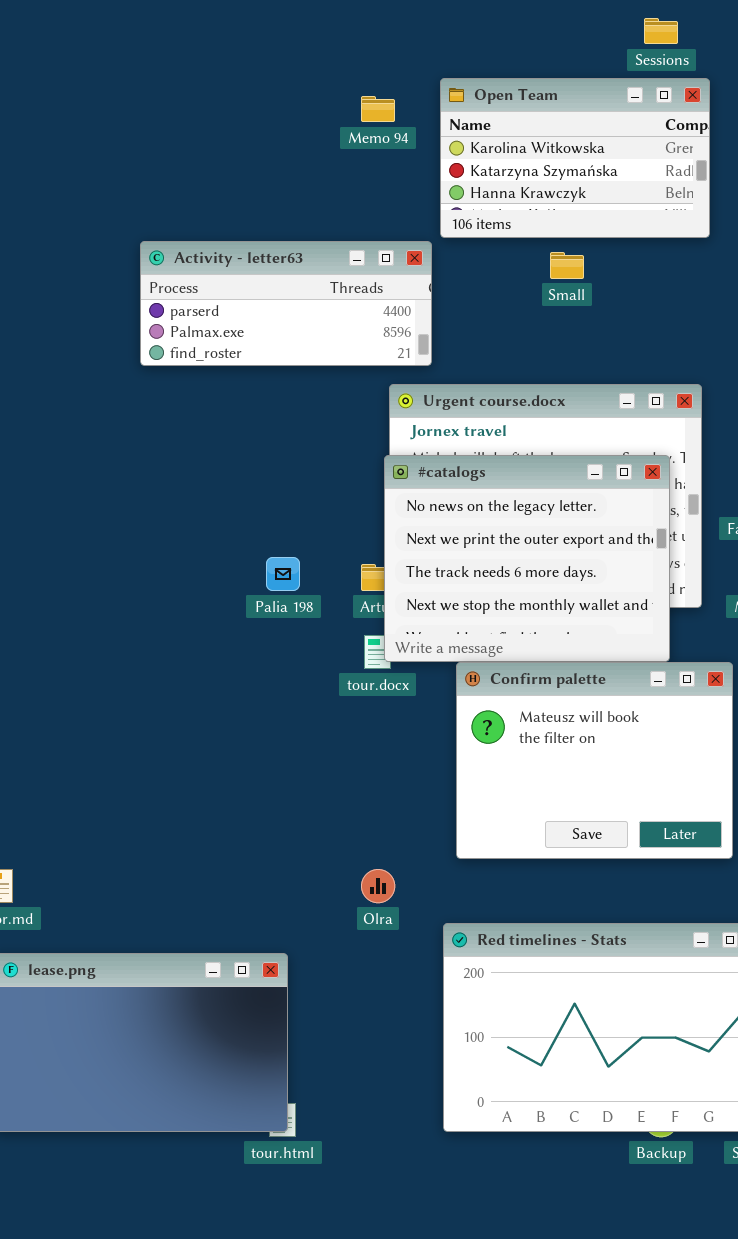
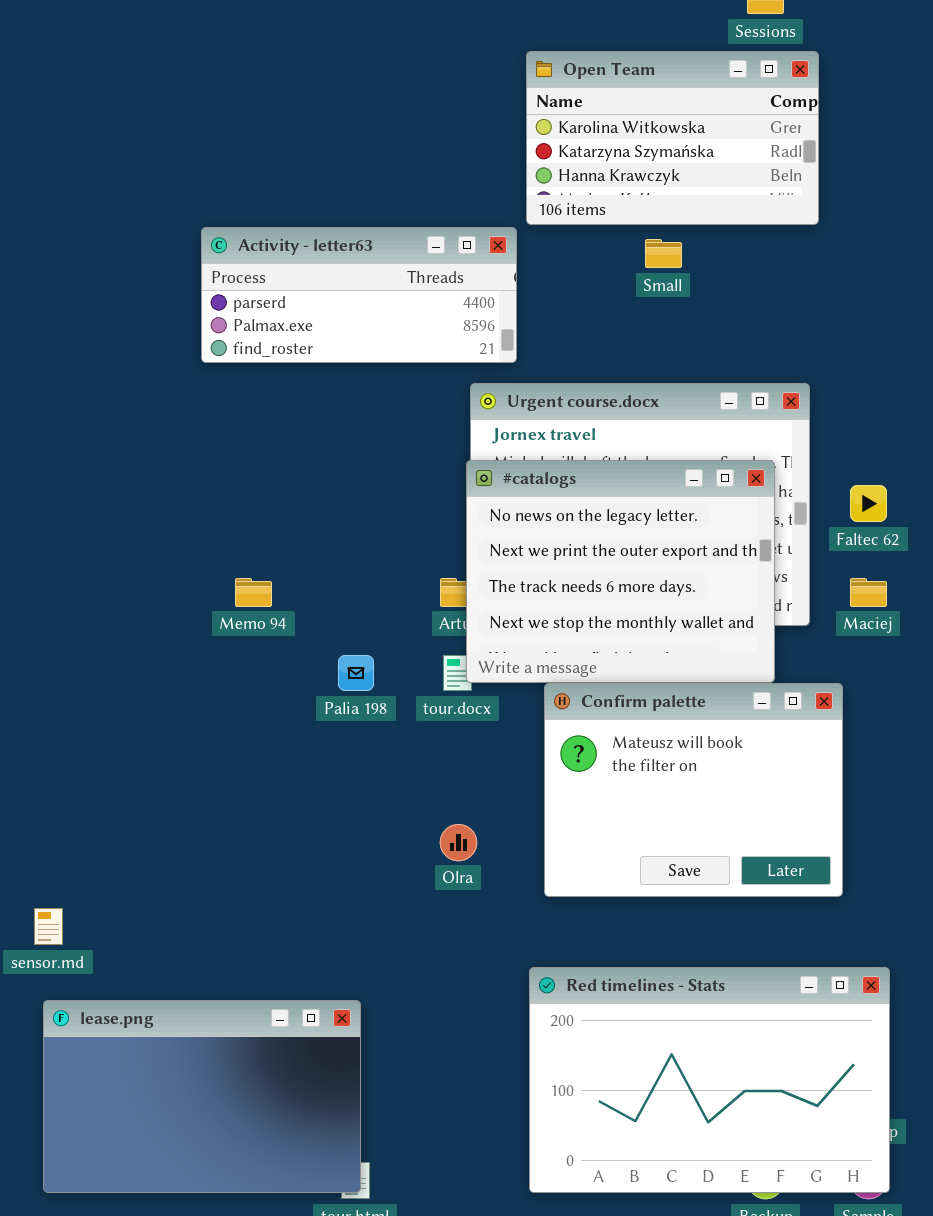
Memo 94: [361,96,395,122] -> [235,578,272,607], moved
Palia 198: [266,557,300,591] -> [338,655,374,691], moved
Olra: [361,869,395,903] -> [440,824,477,861], moved

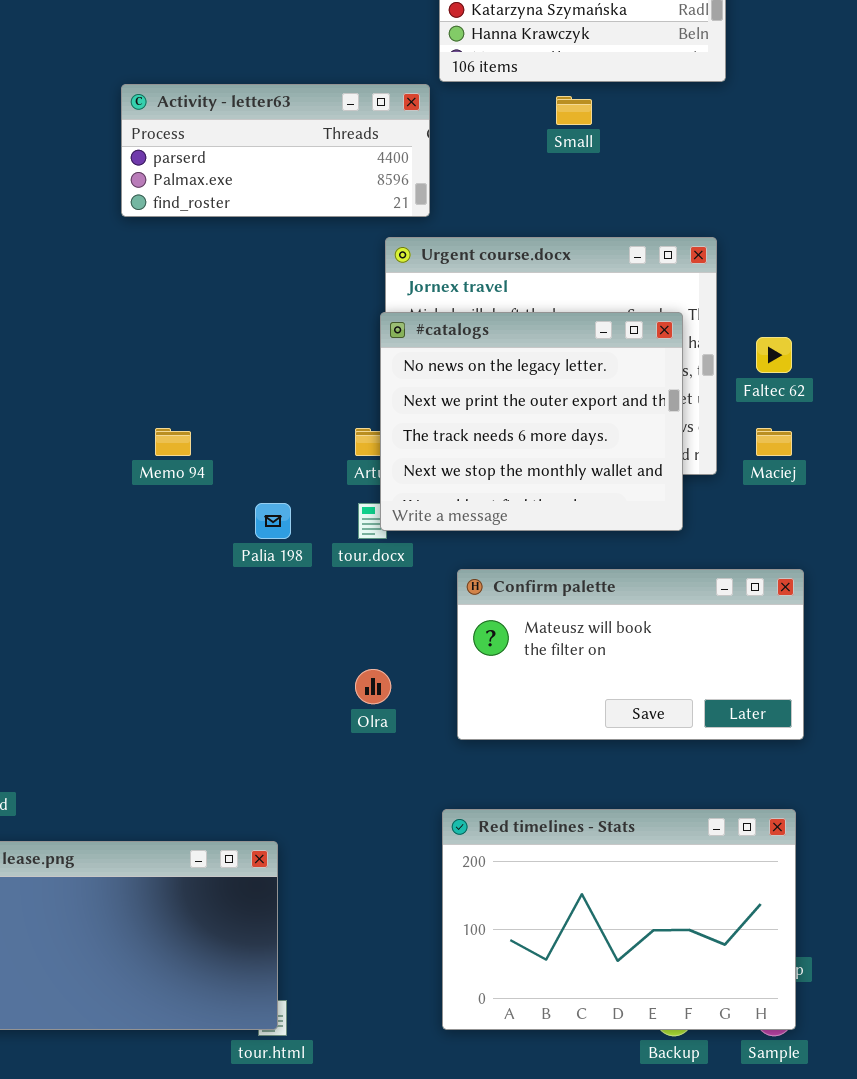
Confirm palette: [544,683,843,897] -> [457,569,804,740], resized

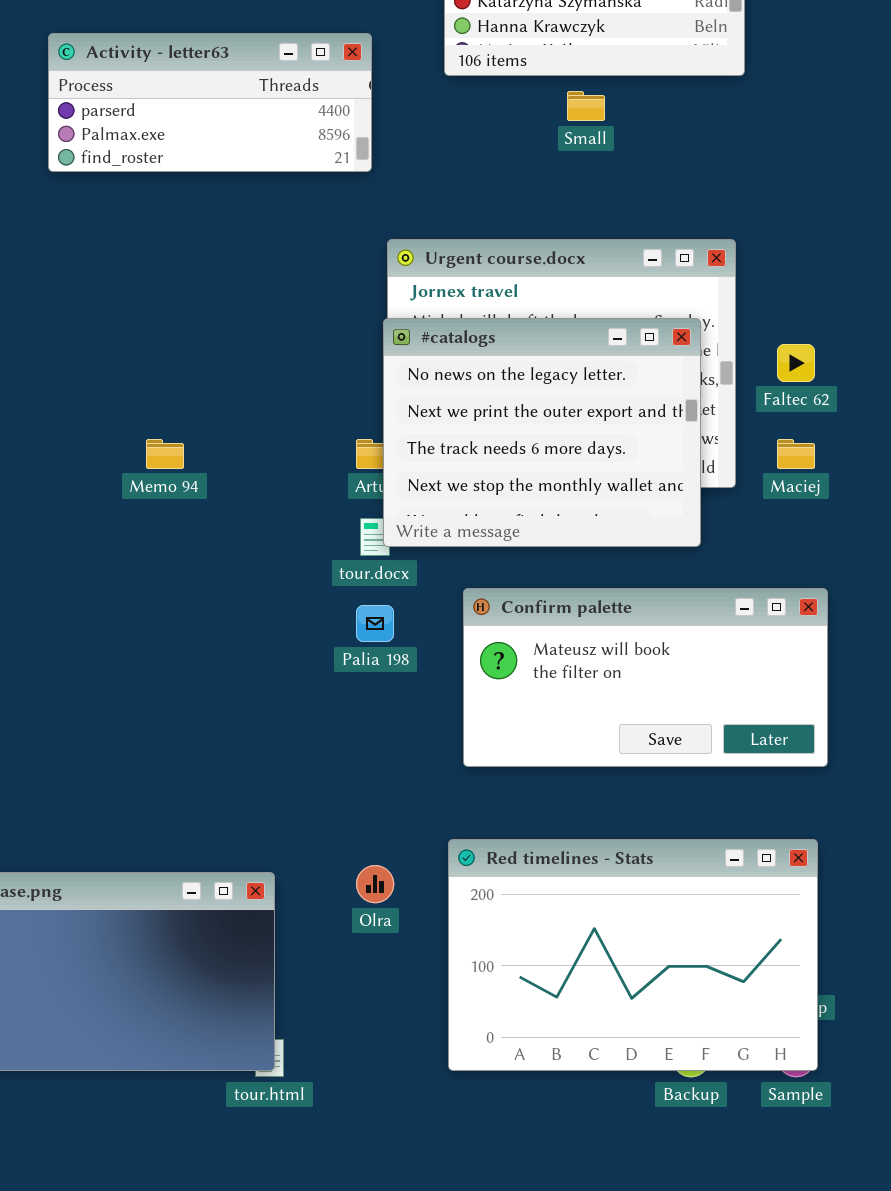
Activity - letter63: [121,84,430,217] -> [48,33,372,172], moved
Palia 198: [255,503,291,539] -> [356,605,394,642], moved
Olra: [355,669,391,704] -> [356,865,394,903], moved

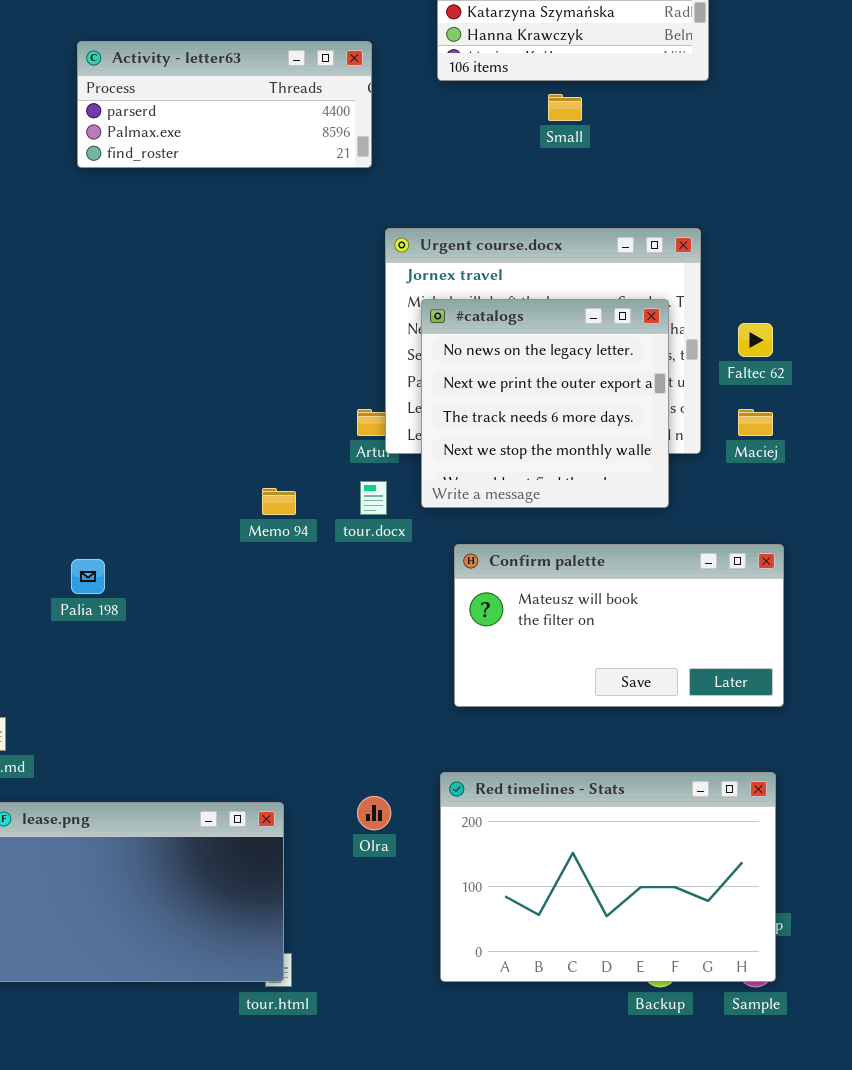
#catalogs: [383,318,701,547] -> [421,299,669,508], resized
Memo 94: [146,439,184,469] -> [262,488,296,515], moved
Palia 198: [356,605,394,642] -> [71,559,105,594], moved

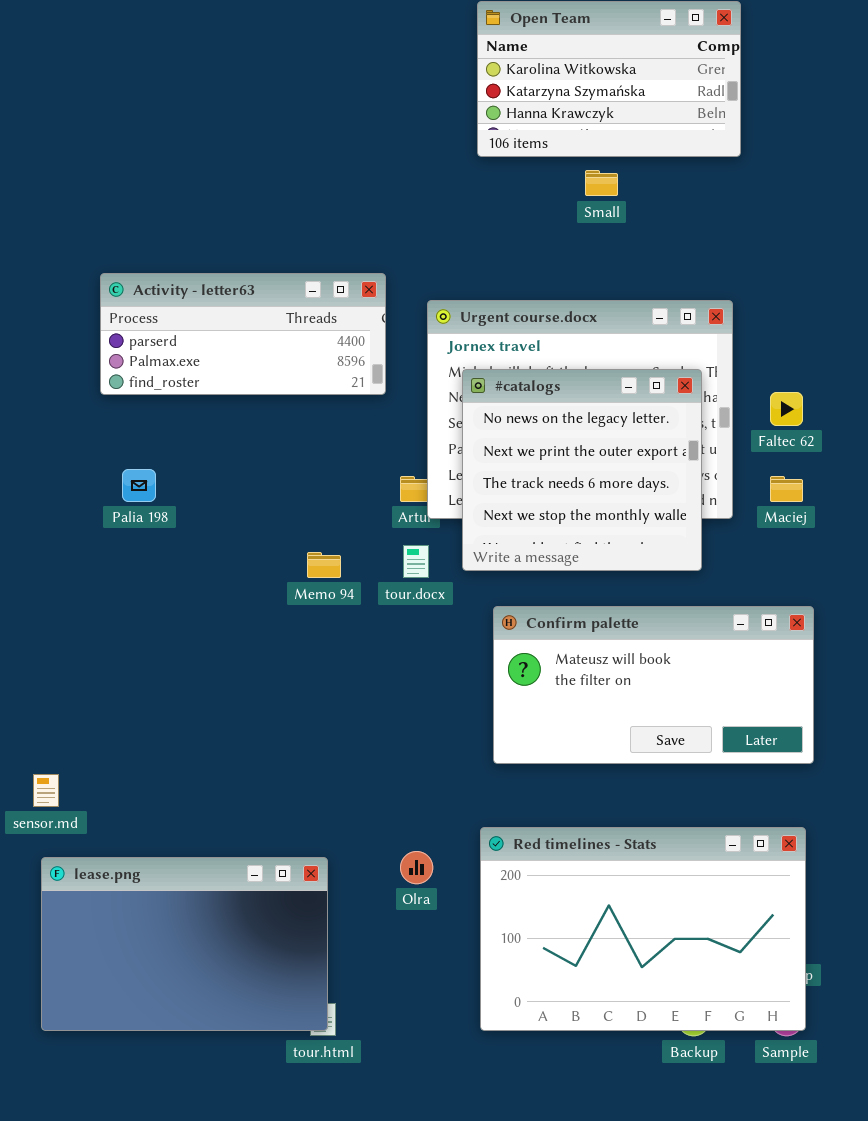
Activity - letter63: [77,41,372,168] -> [100,273,386,395], moved
Palia 198: [71,559,105,594] -> [122,469,156,502], moved

